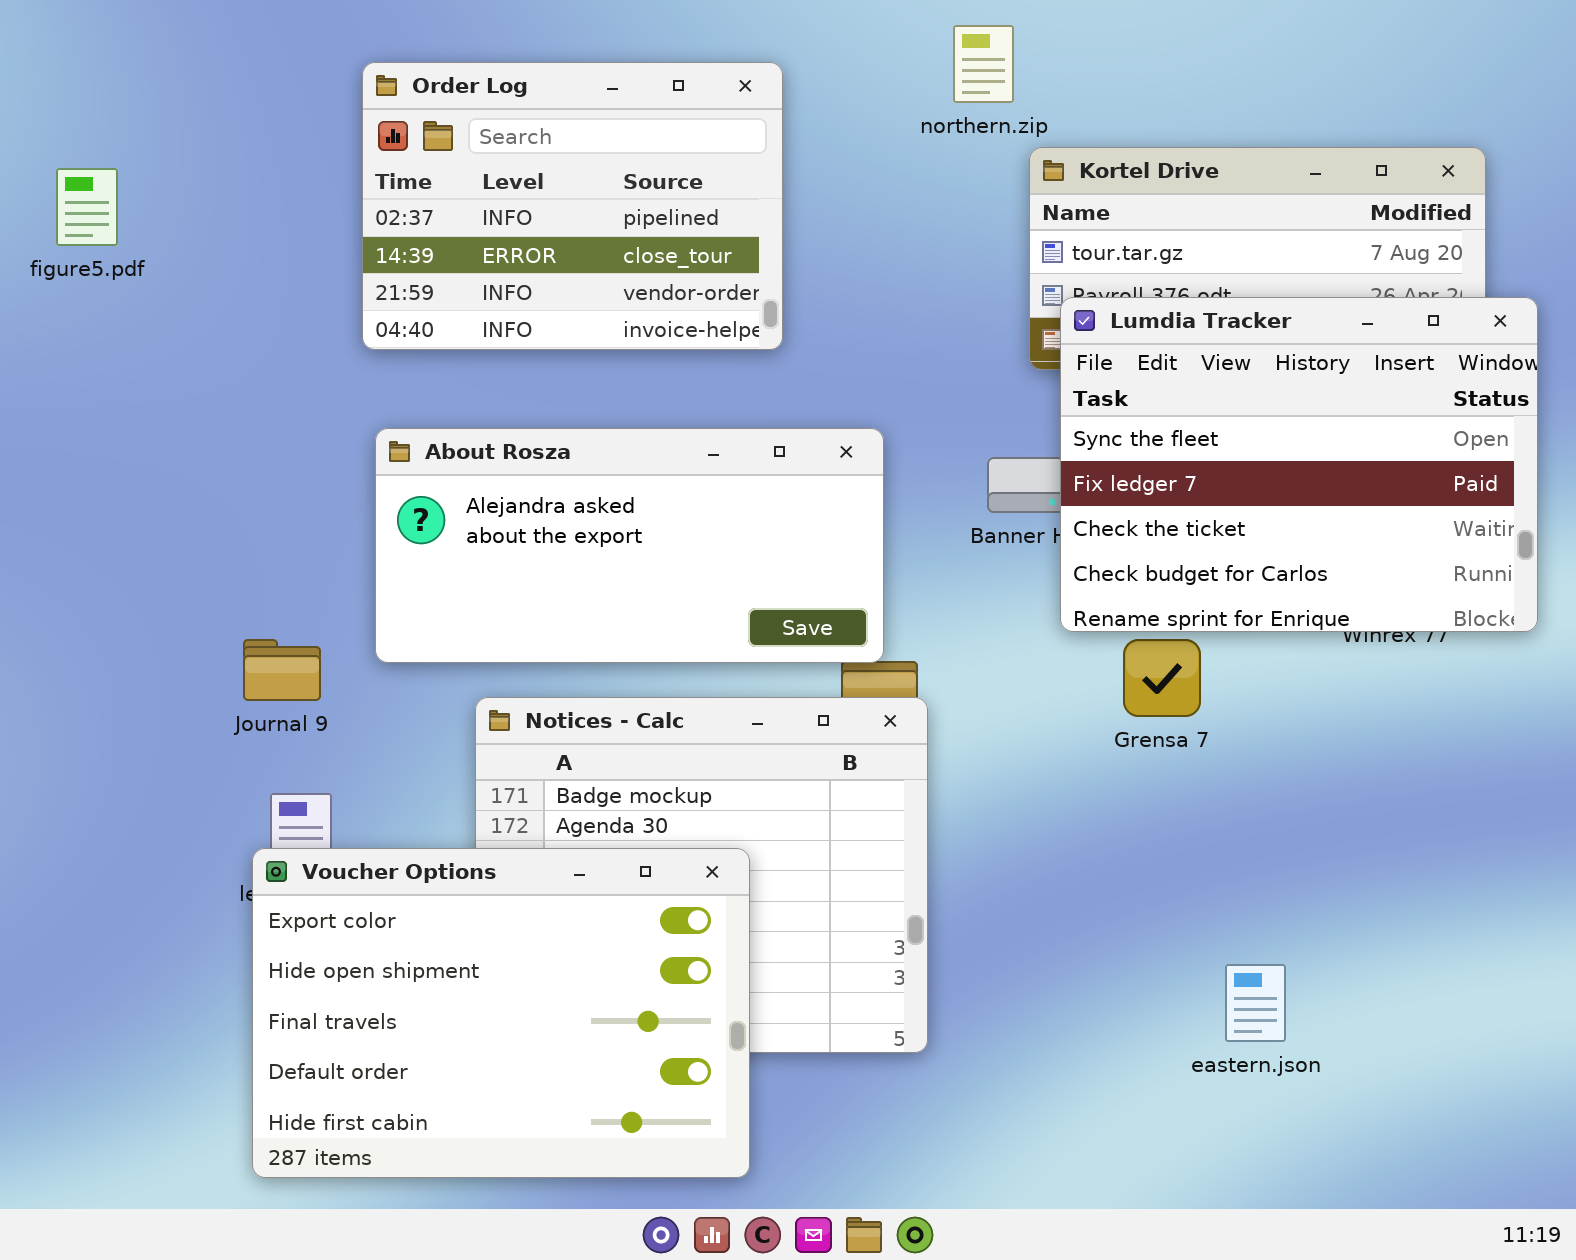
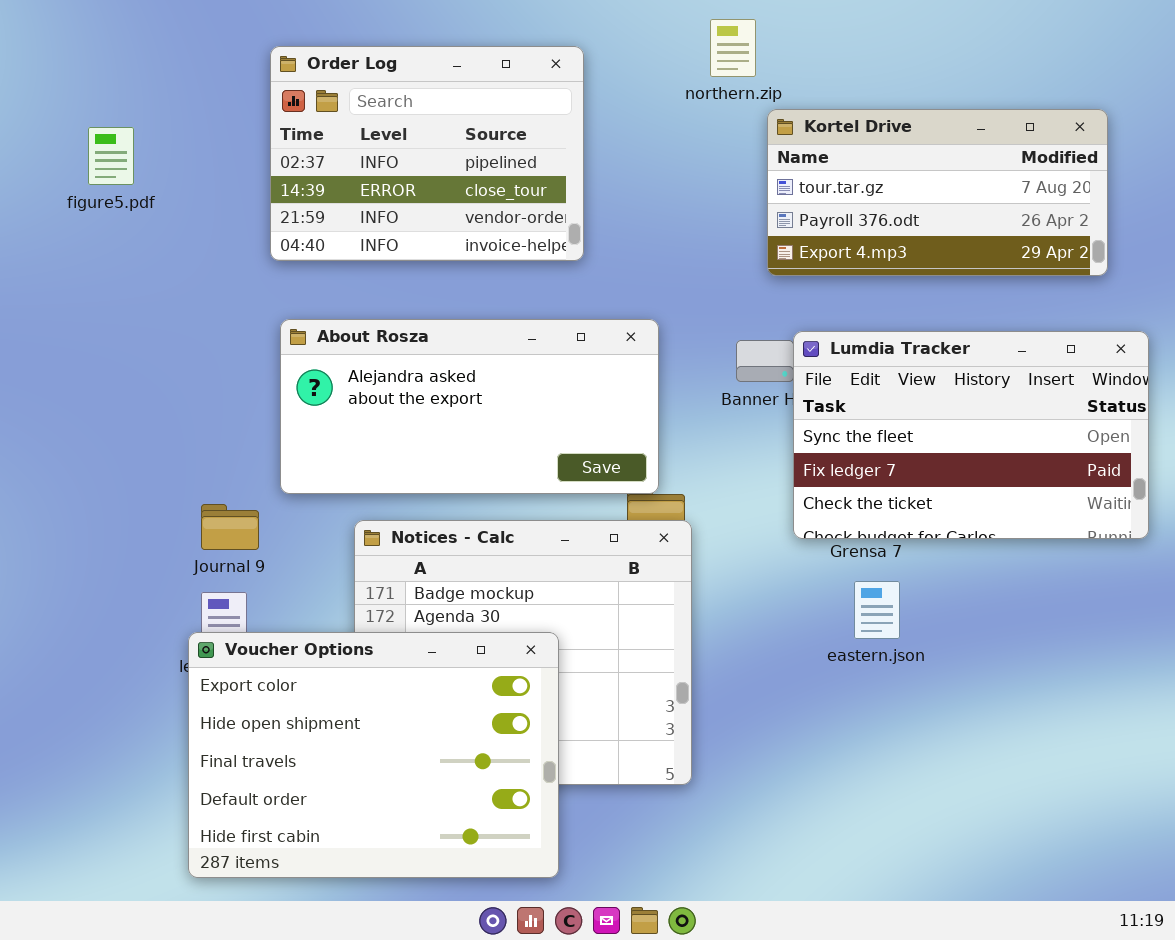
figure5.pdf: [56,168,118,246] -> [88,127,134,185], moved
Lumdia Tracker: [1060,297,1538,632] -> [793,331,1149,539], moved, resized
Journal 9: [243,639,321,701] -> [201,504,259,550], moved
eastern.json: [1225,964,1286,1042] -> [854,581,900,639], moved

